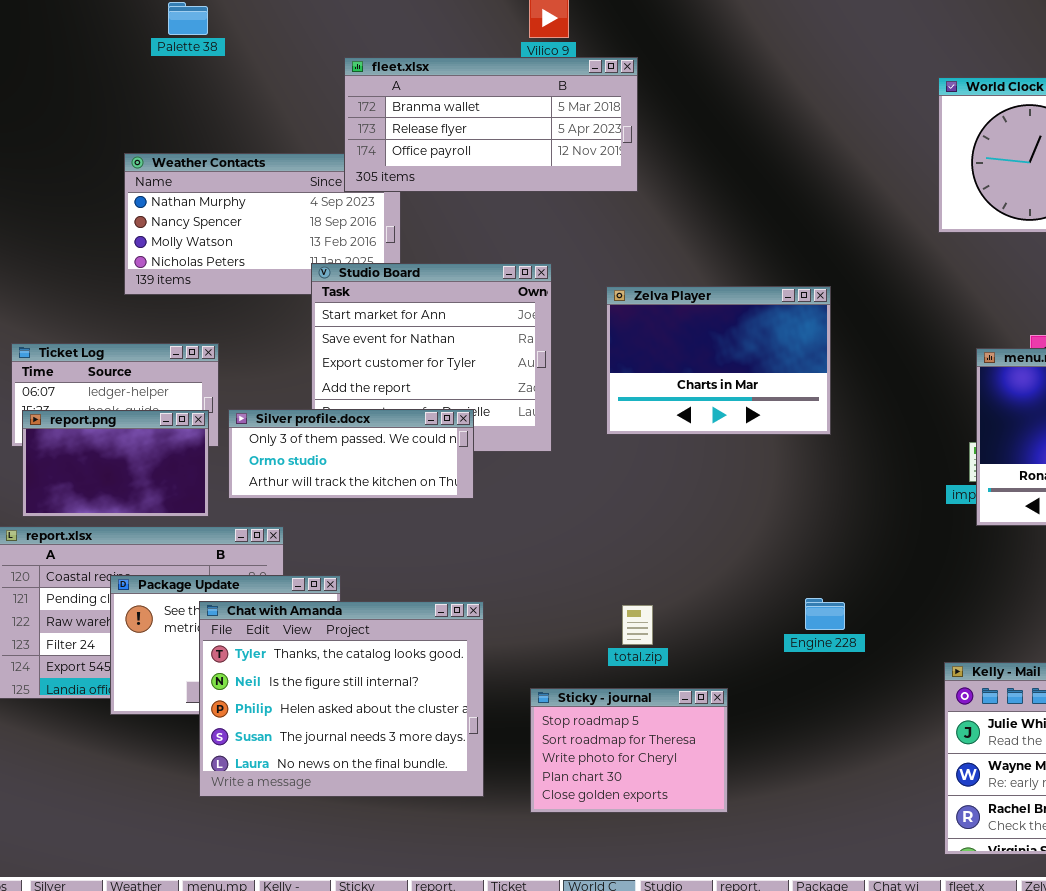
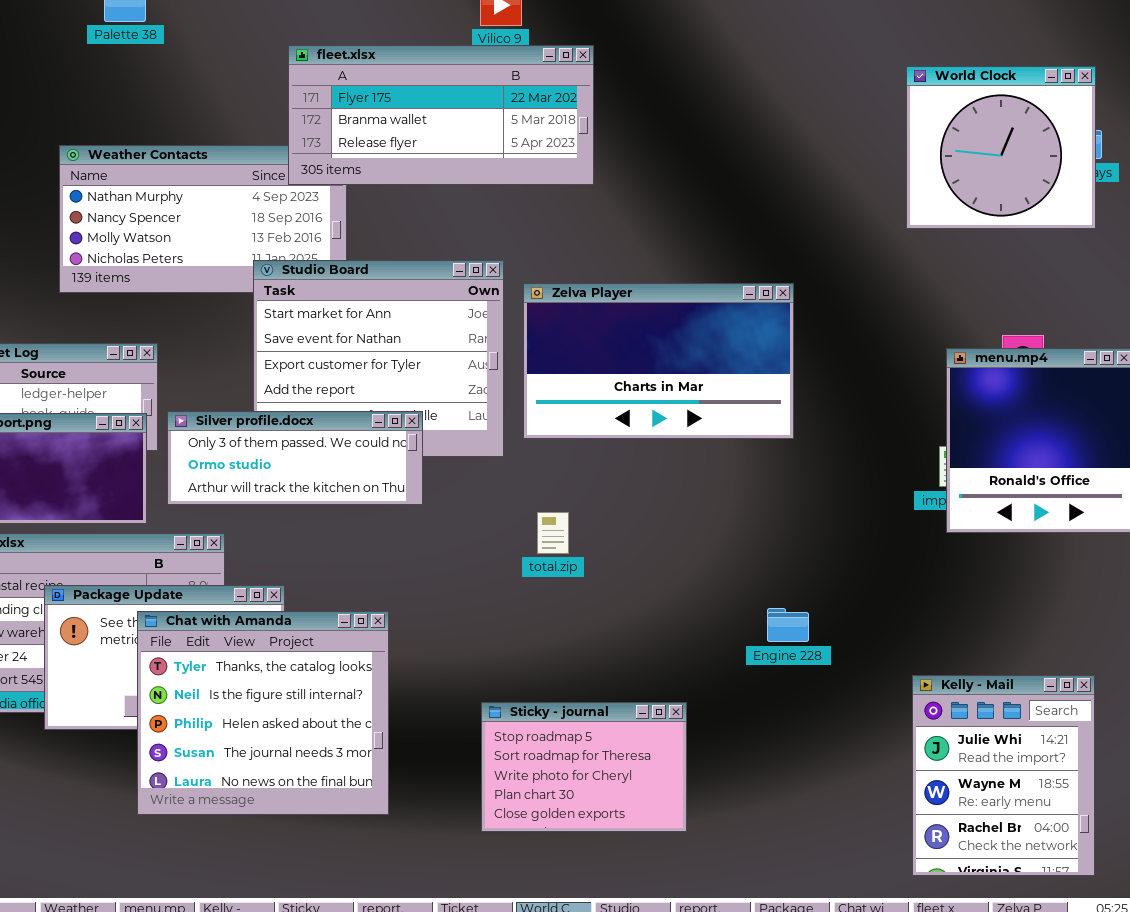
fleet.xlsx: [344,57,638,192] -> [288,45,594,185], scrolled up 1 row
Zelva Player: [606,286,831,435] -> [523,283,794,439], resized
Chat with Amanda: [199,601,484,797] -> [137,611,389,815], resized
total.zip: [622,605,653,645] -> [537,512,569,554], moved

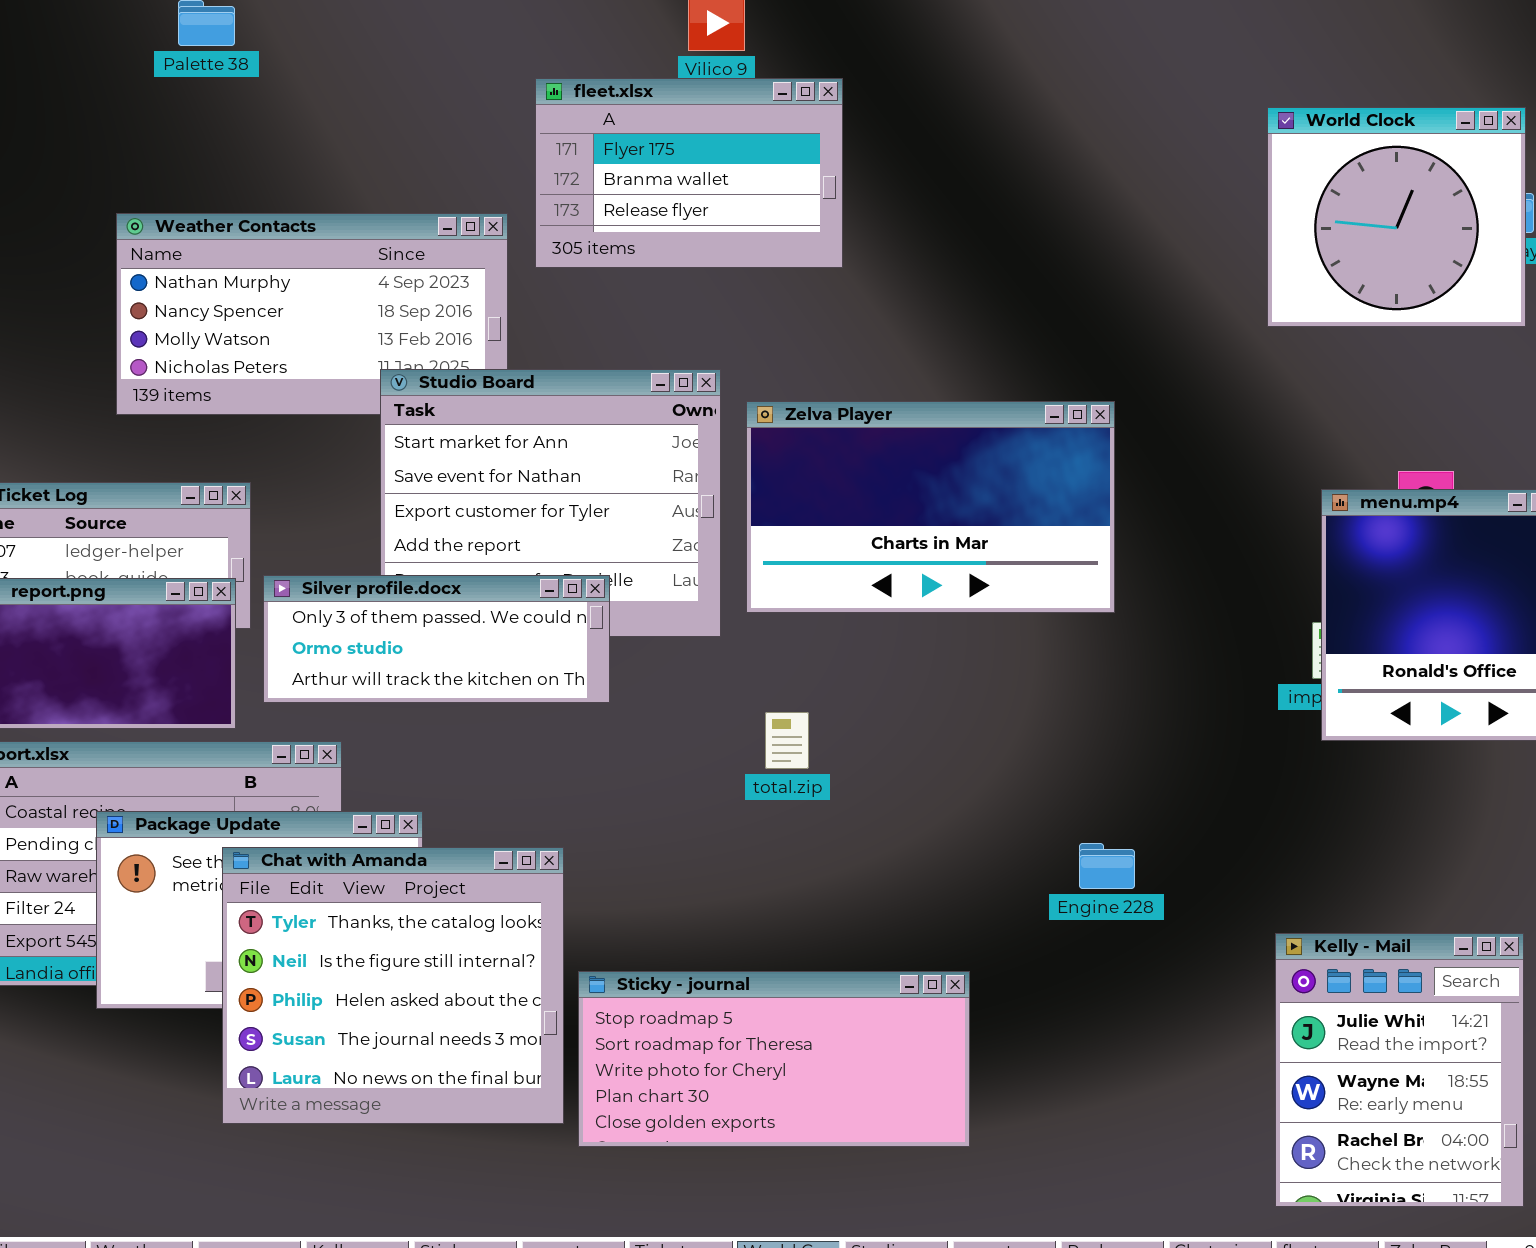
fleet.xlsx: [288,45,594,185] -> [535,78,843,268], resized
Sticky - journal: [481,702,687,832] -> [578,971,970,1147], resized

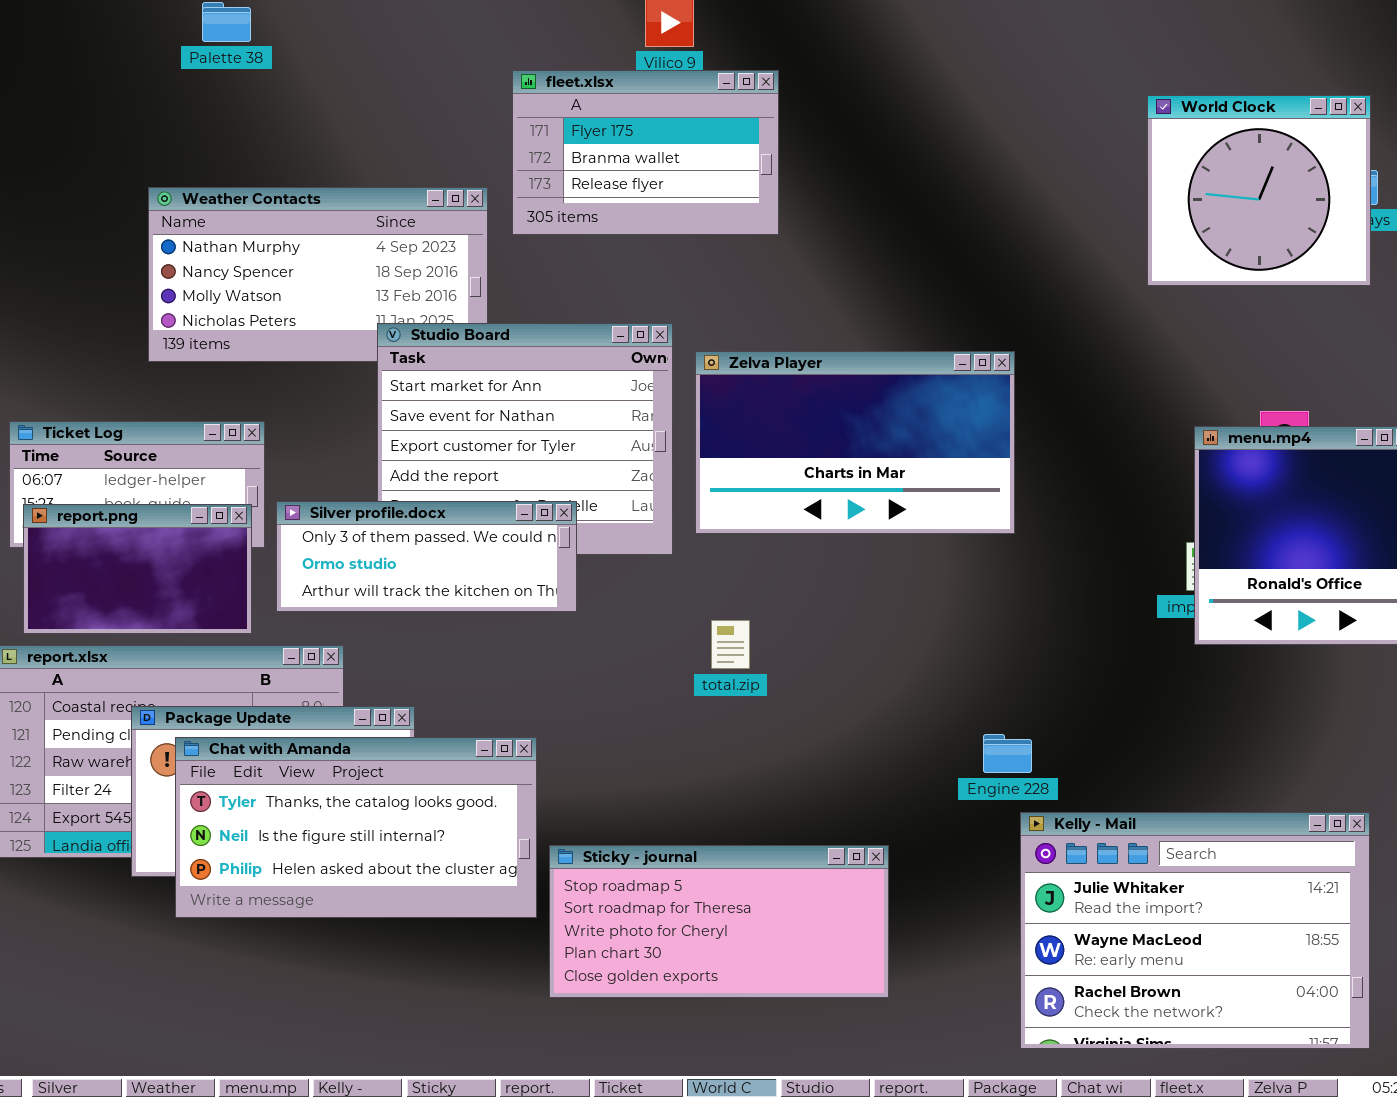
Chat with Amanda: [222,847,564,1124] -> [175,737,537,918], resized
Kelly - Mail: [1275,933,1524,1207] -> [1020,812,1370,1049], resized

